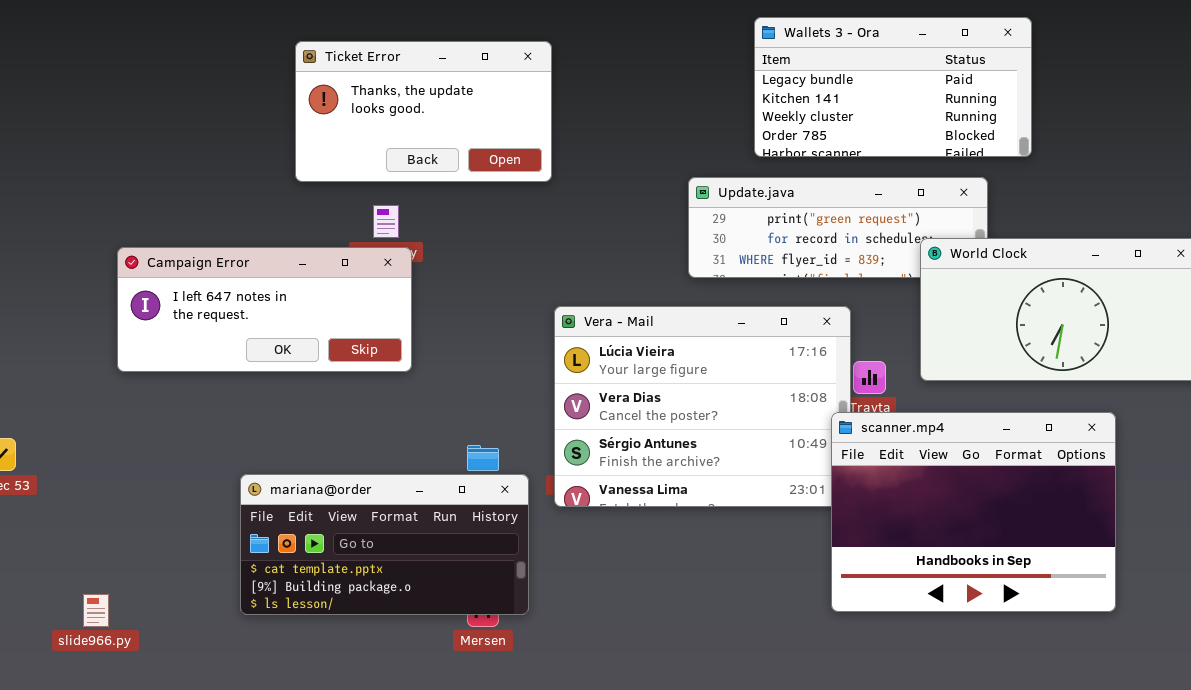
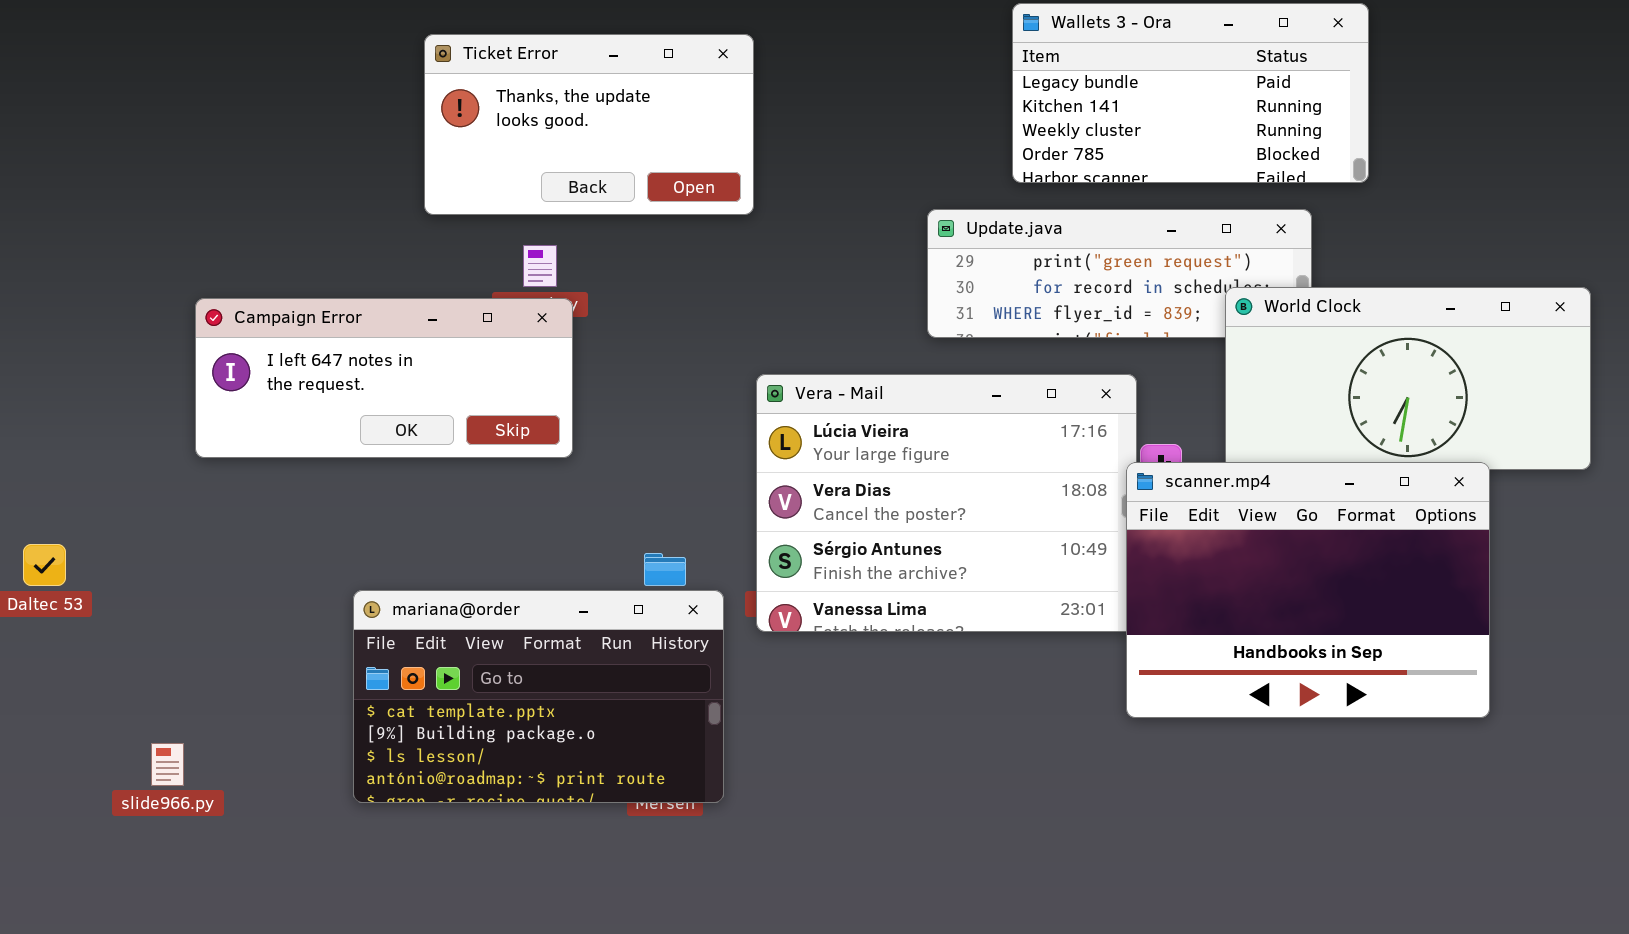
scanner.mp4: [831,412,1116,612] -> [1126,462,1490,718], moved
mariana@order: [240,474,529,615] -> [353,590,724,803], resized

